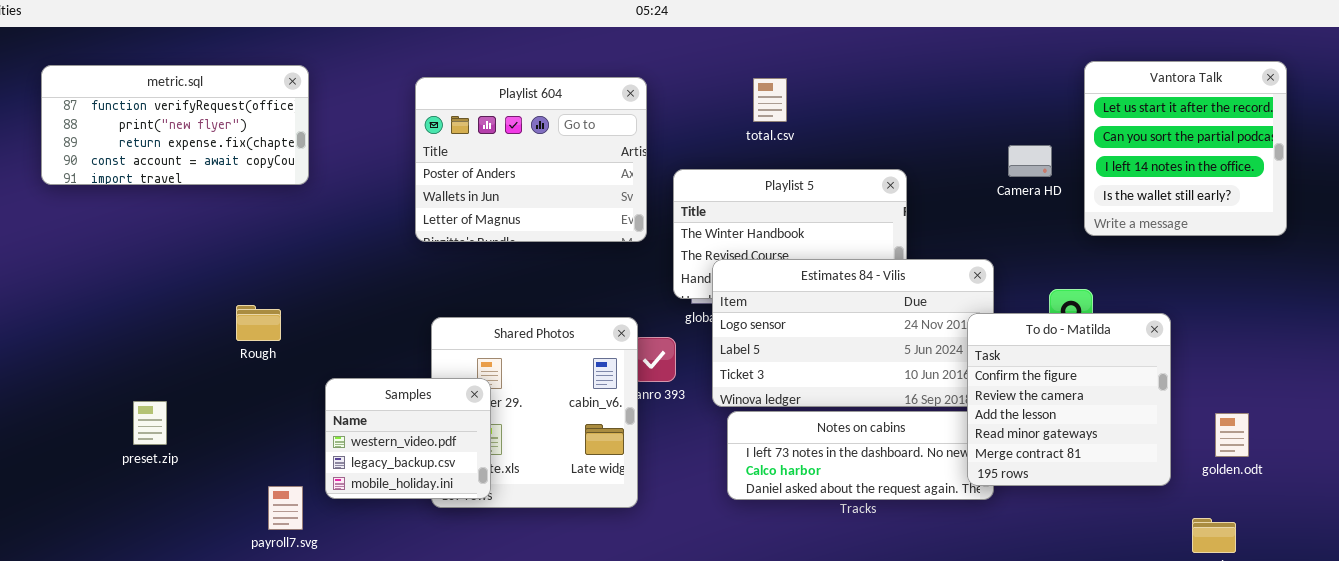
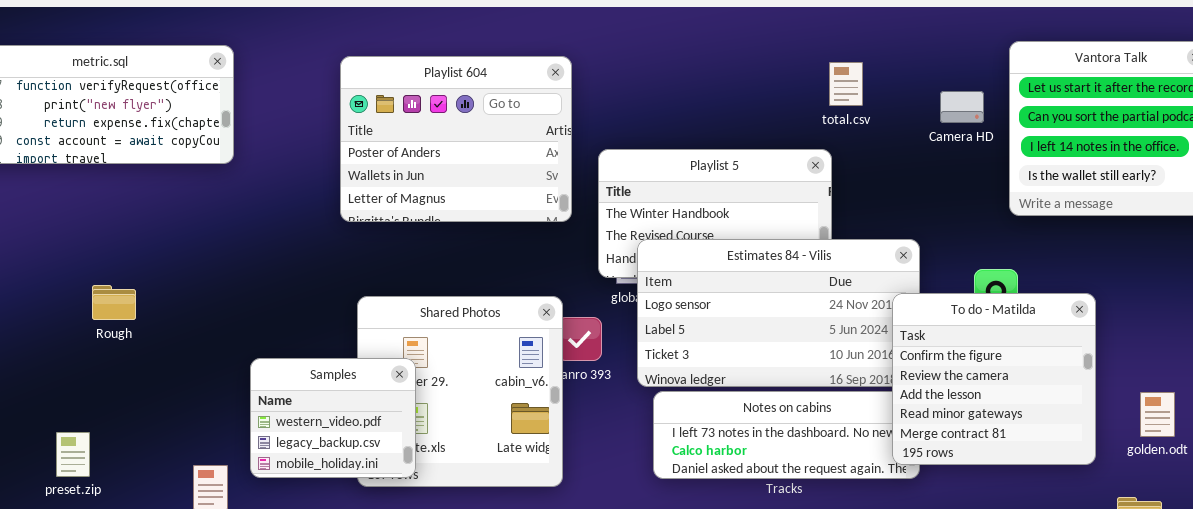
total.csv: [753,78,787,122] -> [829,62,863,106], moved
Camera HD: [1008,145,1052,177] -> [940,91,984,123], moved
Rough: [236,305,281,341] -> [92,285,136,320], moved
preset.zip: [133,401,167,445] -> [56,432,90,477], moved

